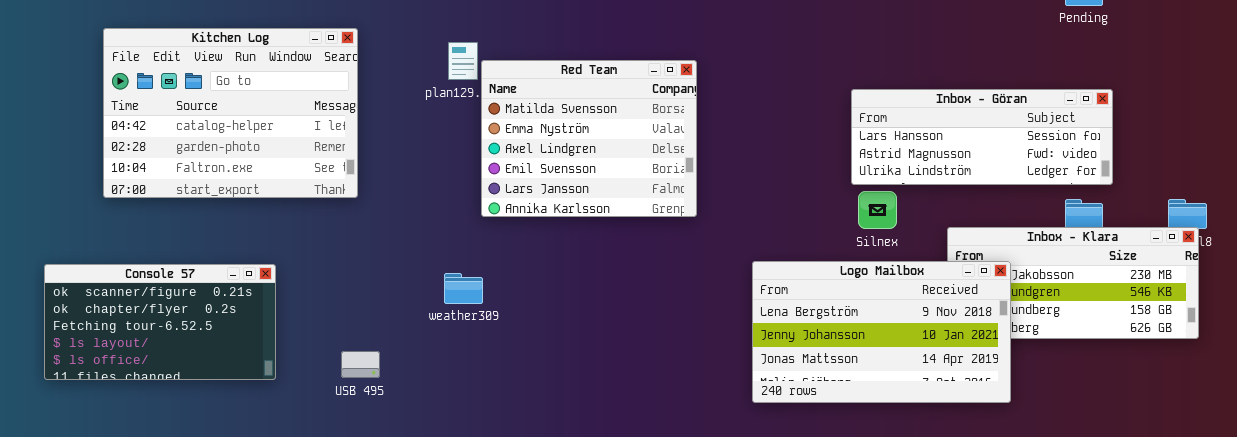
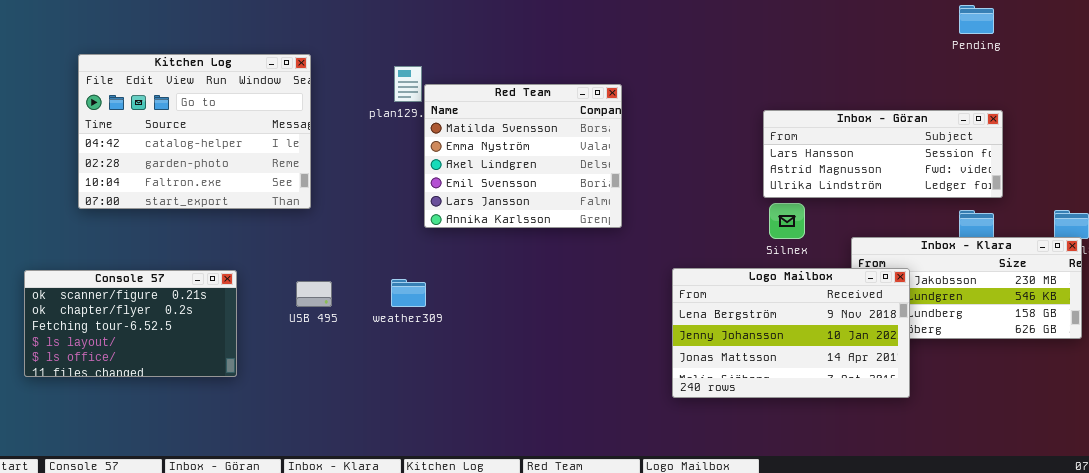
USB 495: [341,351,380,378] -> [296,281,332,307], moved

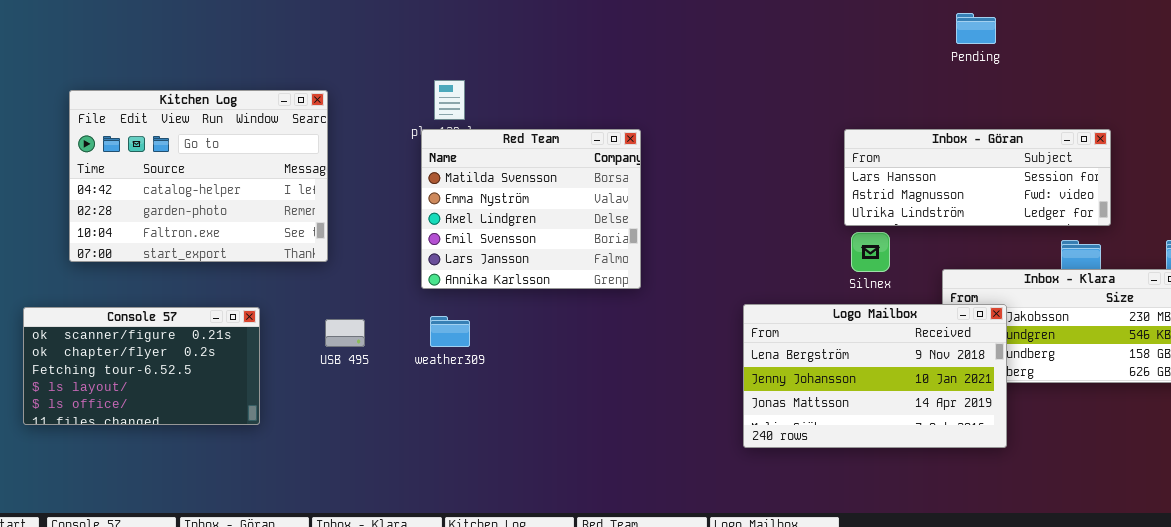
Pending: [959,5,994,34] -> [956,13,996,44], moved
Kitchen Log: [78,54,311,209] -> [69,90,328,262], moved
Red Team: [424,84,622,228] -> [421,129,641,289], moved

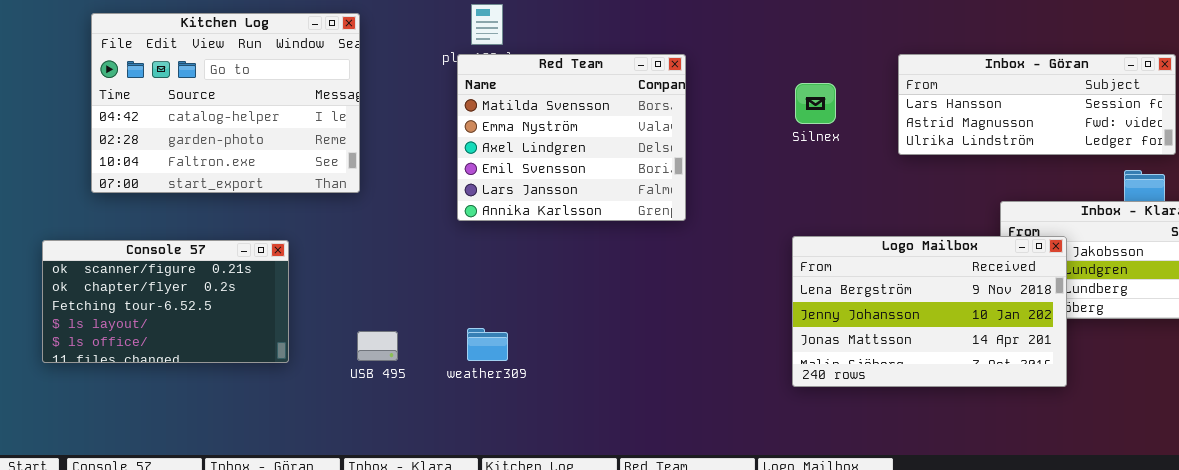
Silnex: [851,232,890,272] -> [795,83,836,124], moved
weather309: [430,316,470,347] -> [467,328,508,361], moved
USB 495: [325,319,365,347] -> [357,331,398,361], moved

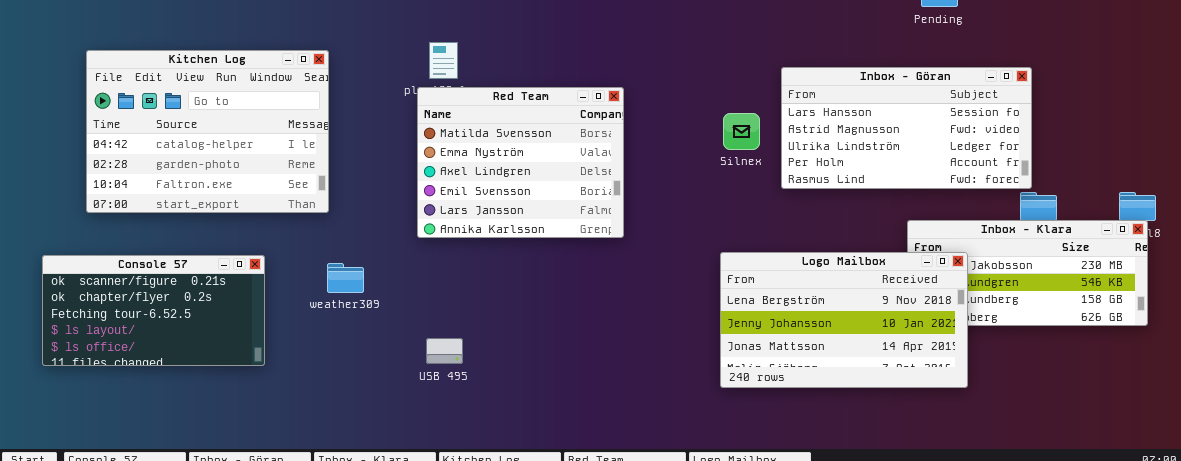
Inbox - Göran: [898,54,1176,155] -> [781,67,1032,189], moved, resized
weather309: [467,328,508,361] -> [327,263,364,293], moved
USB 495: [357,331,398,361] -> [426,338,463,364], moved

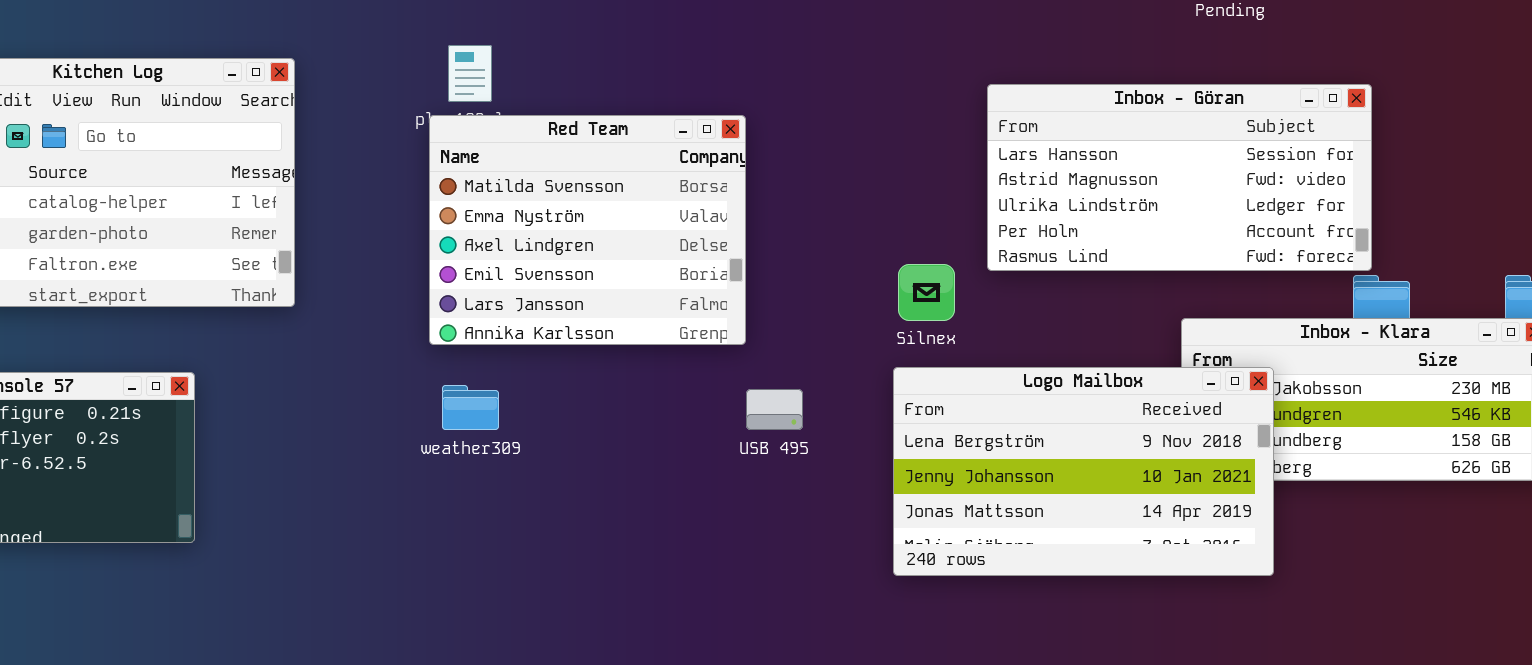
Silnex: [723,113,760,150] -> [898,264,955,321], moved
weather309: [327,263,364,293] -> [442,385,499,430], moved
USB 495: [426,338,463,364] -> [746,389,803,430], moved

